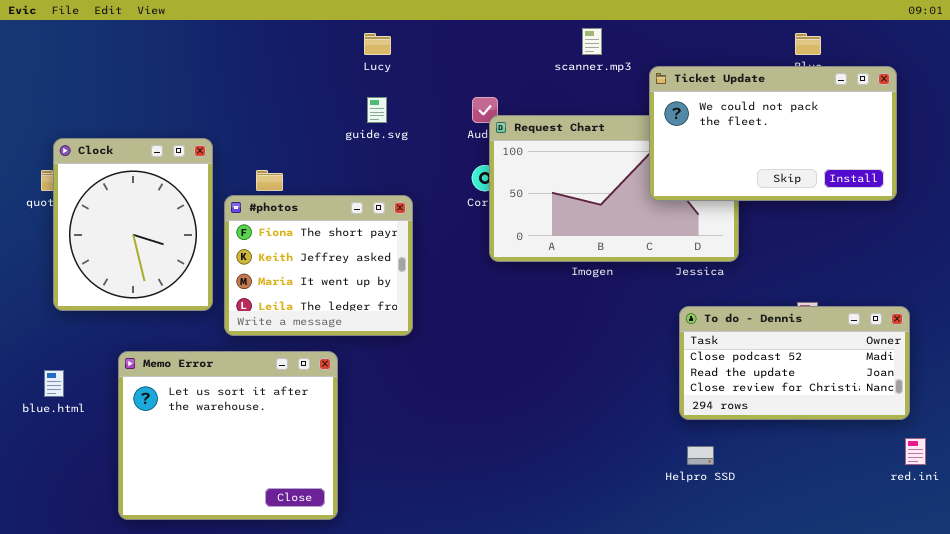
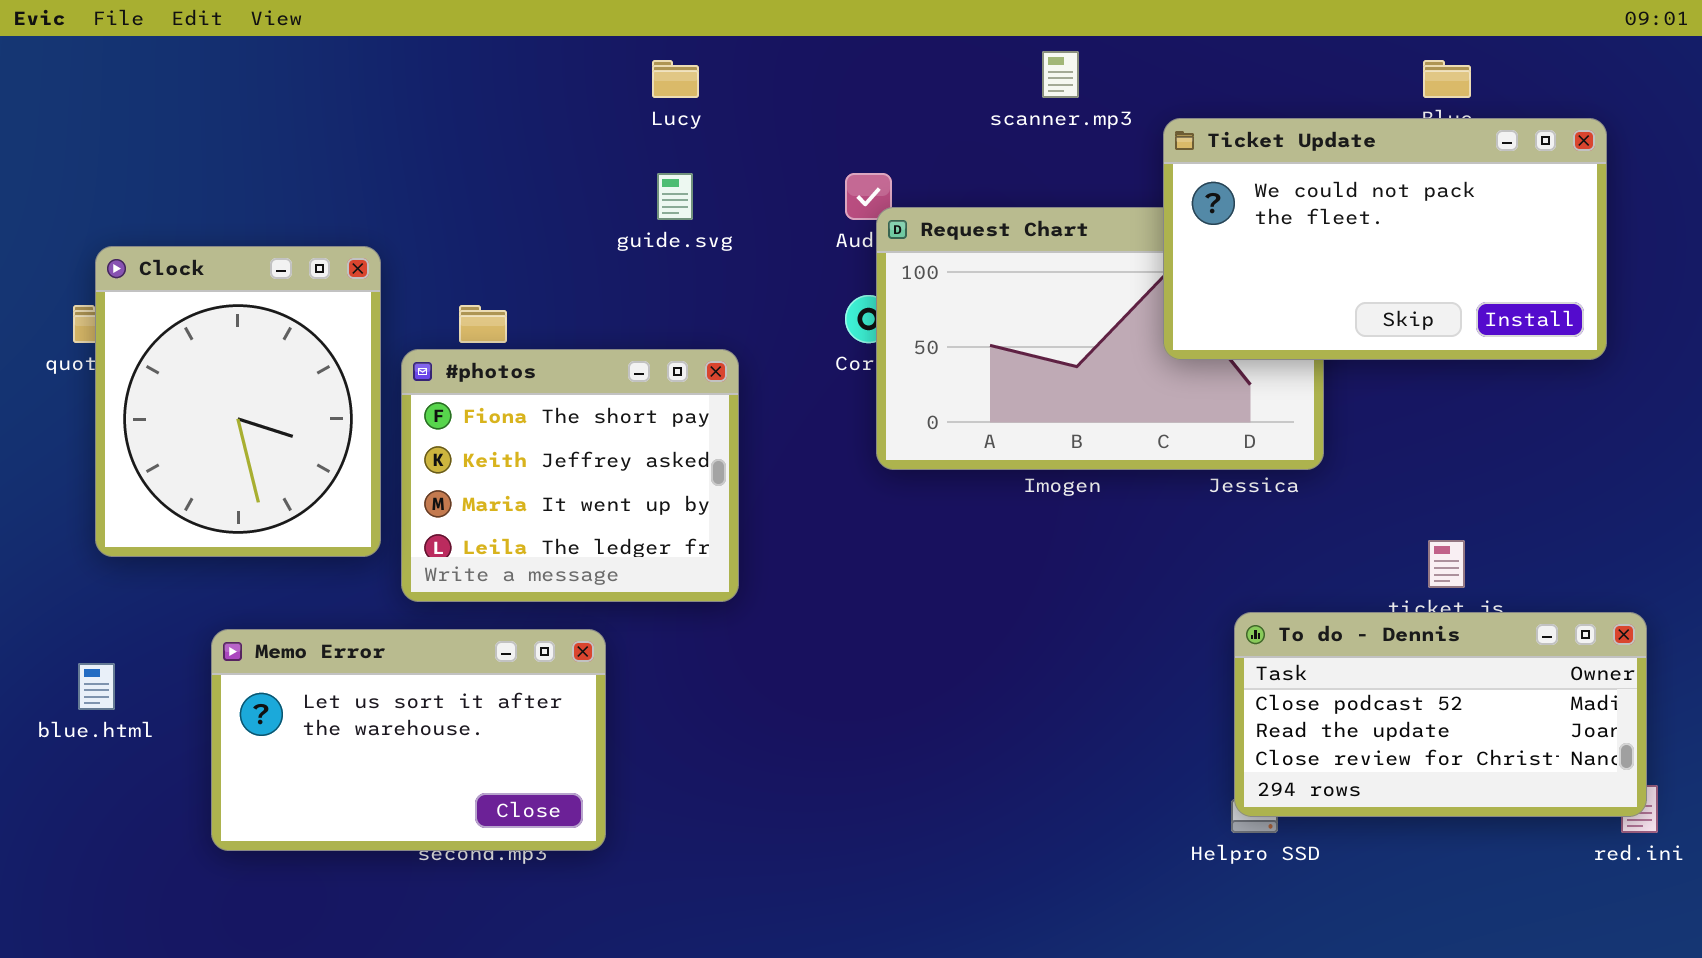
To do - Dennis: [679,306,910,420] -> [1234,612,1647,817], moved
Memo Error: [118,351,338,520] -> [211,629,606,851], resized

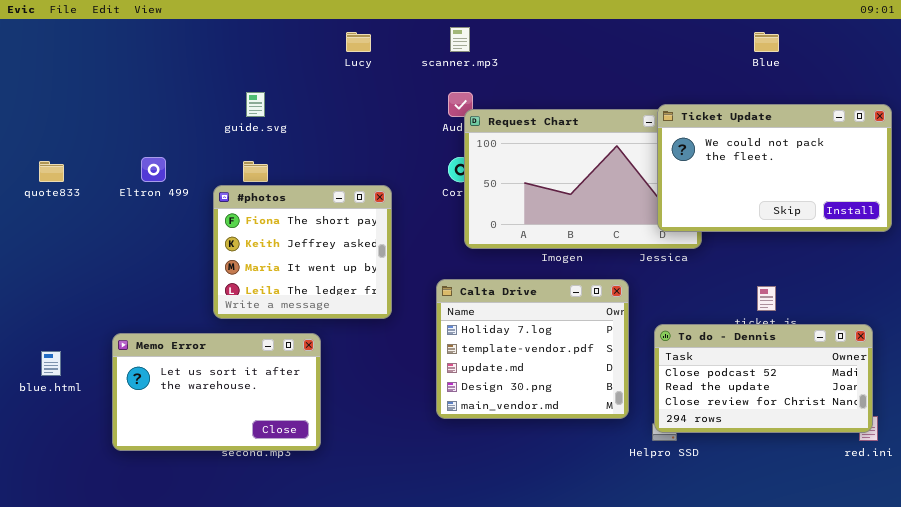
scanner.mp3: [1042,51,1079,98] -> [450,27,470,52], moved
Ticket Update: [1163,118,1607,360] -> [657,104,892,232], moved
guide.svg: [657,173,693,220] -> [246,92,265,117], moved
Clock: [95,246,381,557] -> none, closed
Calta Drive: none -> [436,279,629,419], opened

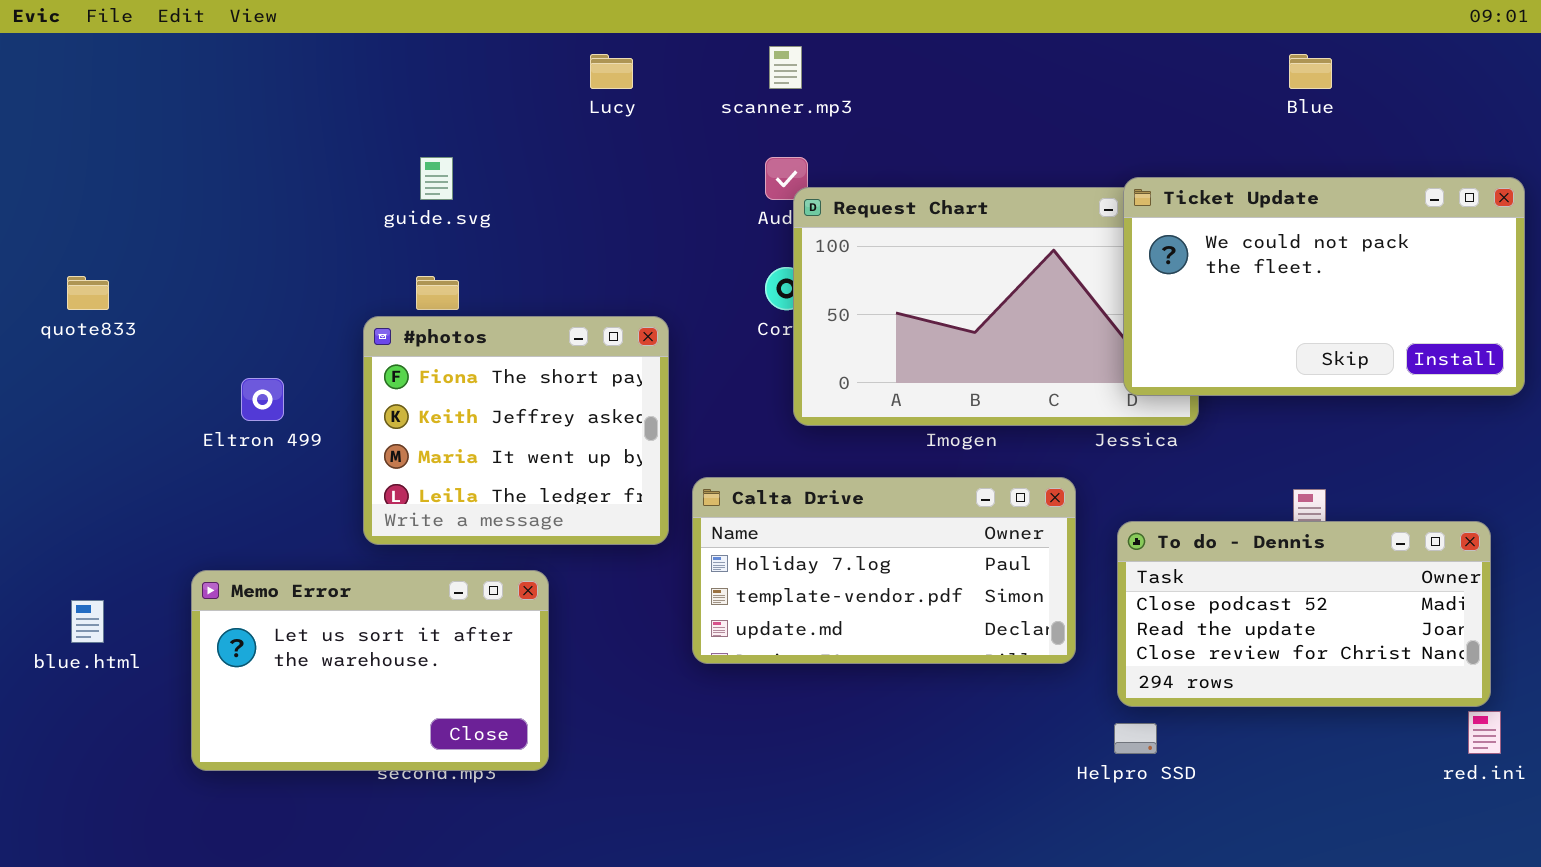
Eltron 499: [141,157,166,182] -> [241,378,284,421], moved
Calta Drive: [436,279,629,419] -> [692,477,1076,664], resized
To do - Dennis: [654,324,873,433] -> [1117,521,1491,707], moved

